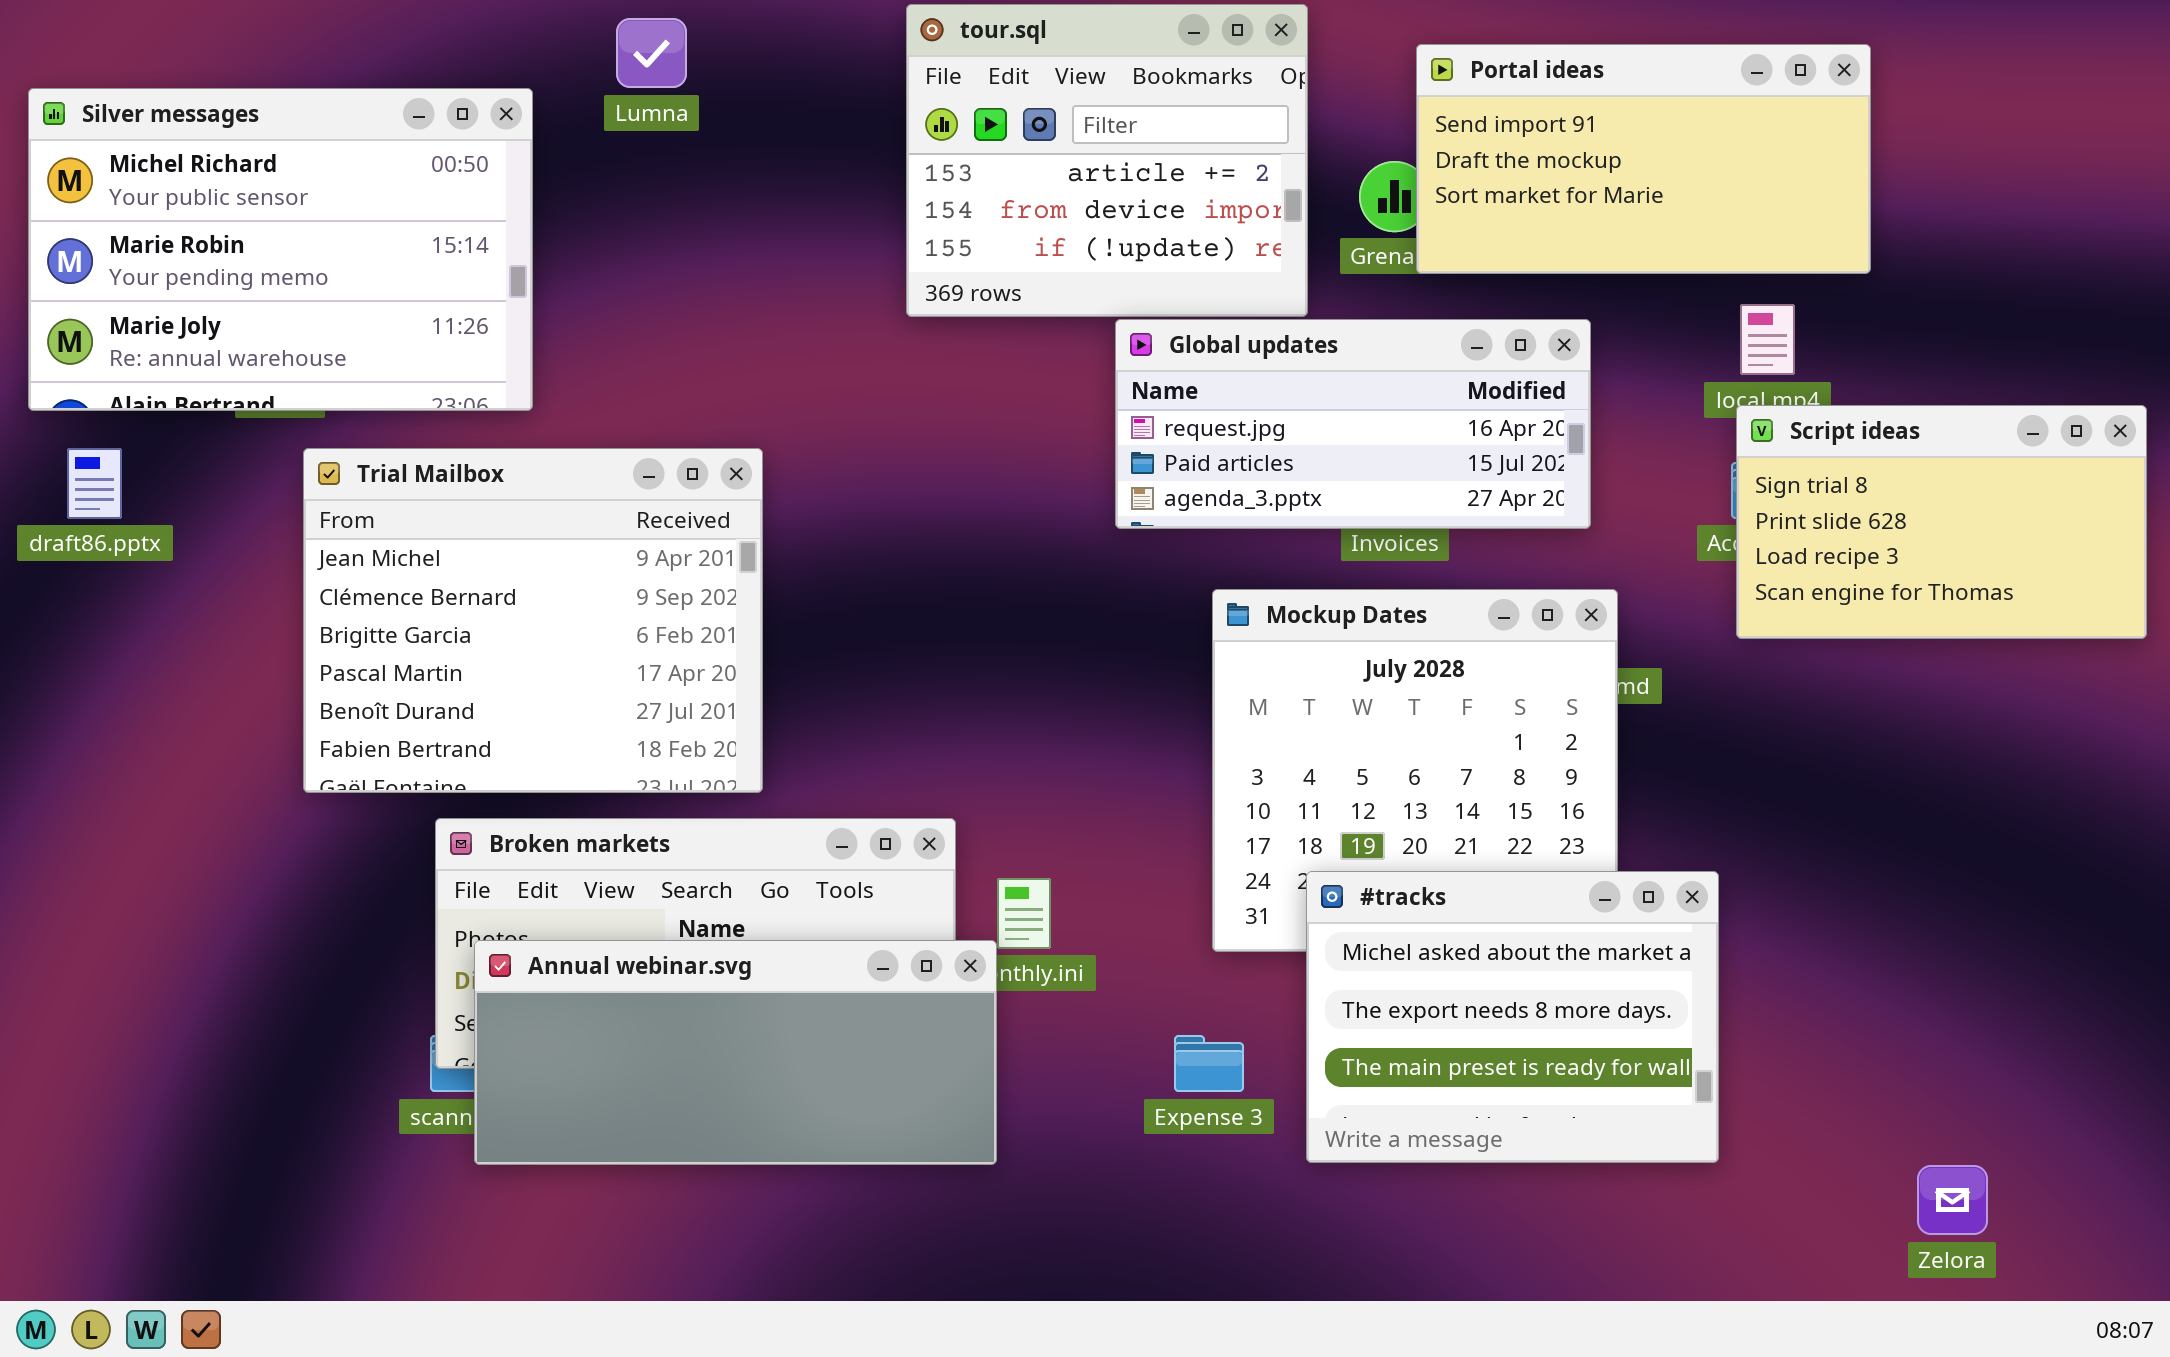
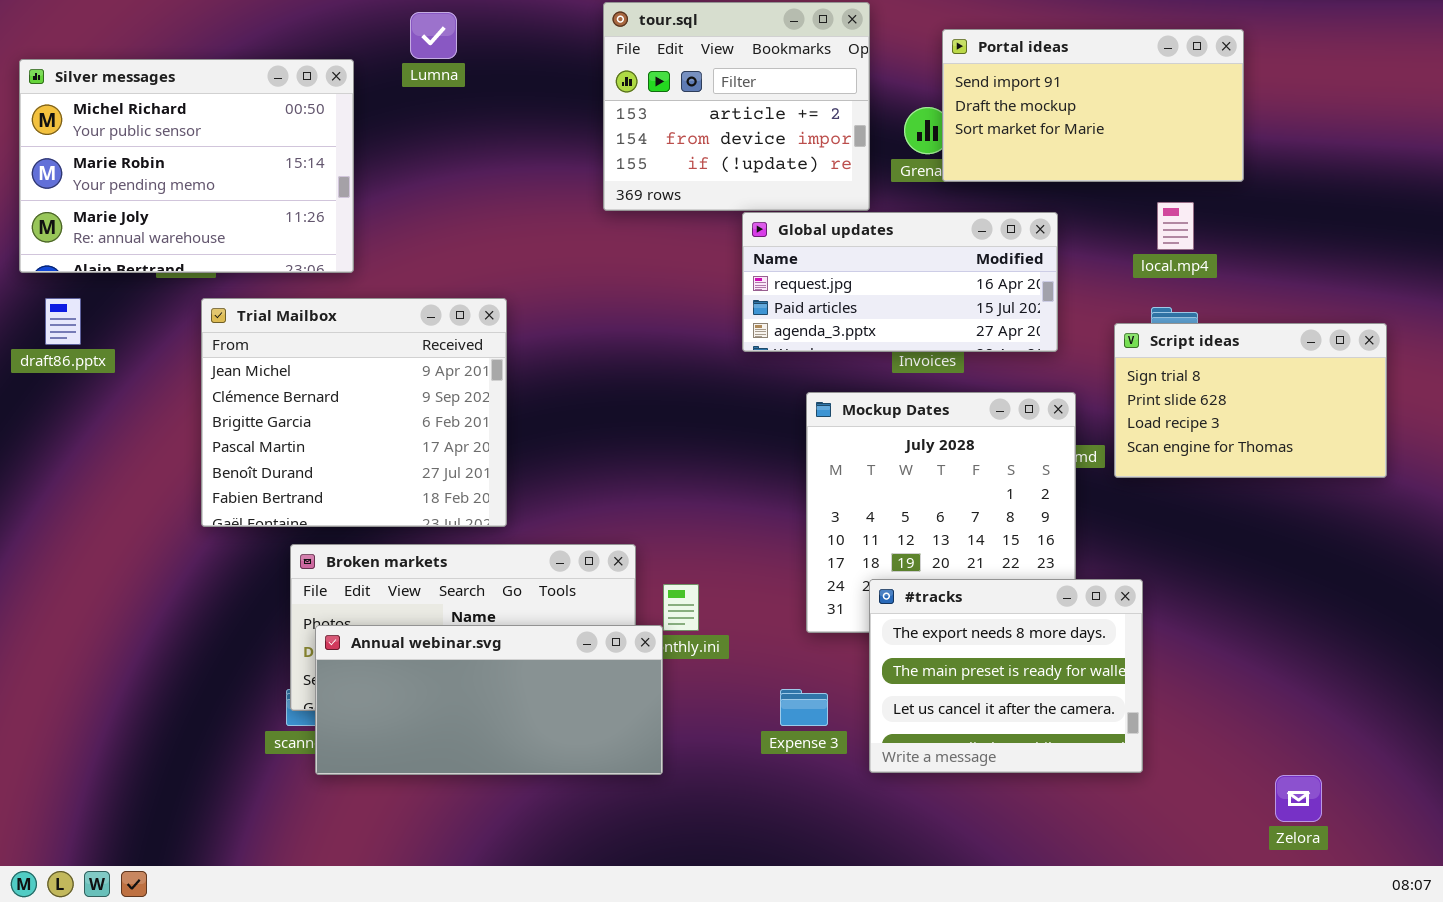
Script ideas: [1736,405,2147,639] -> [1114,323,1387,478], moved
#tracks: [1306,871,1719,1163] -> [869,579,1143,773], scrolled down 1 row

